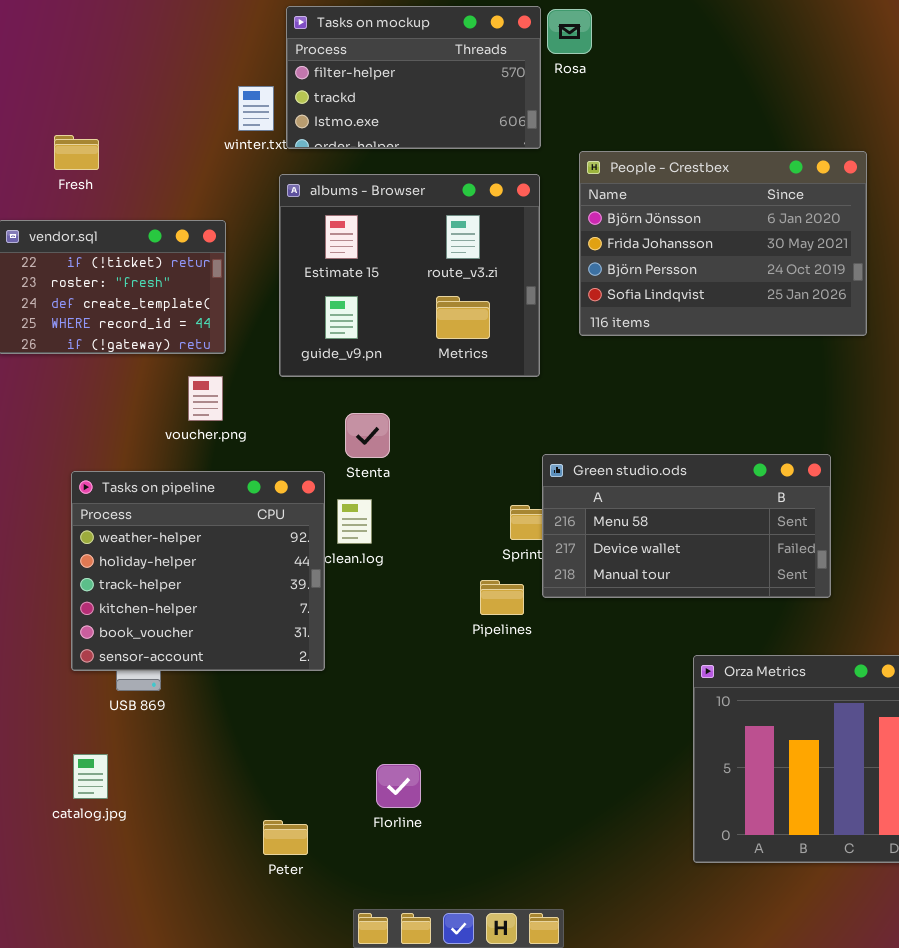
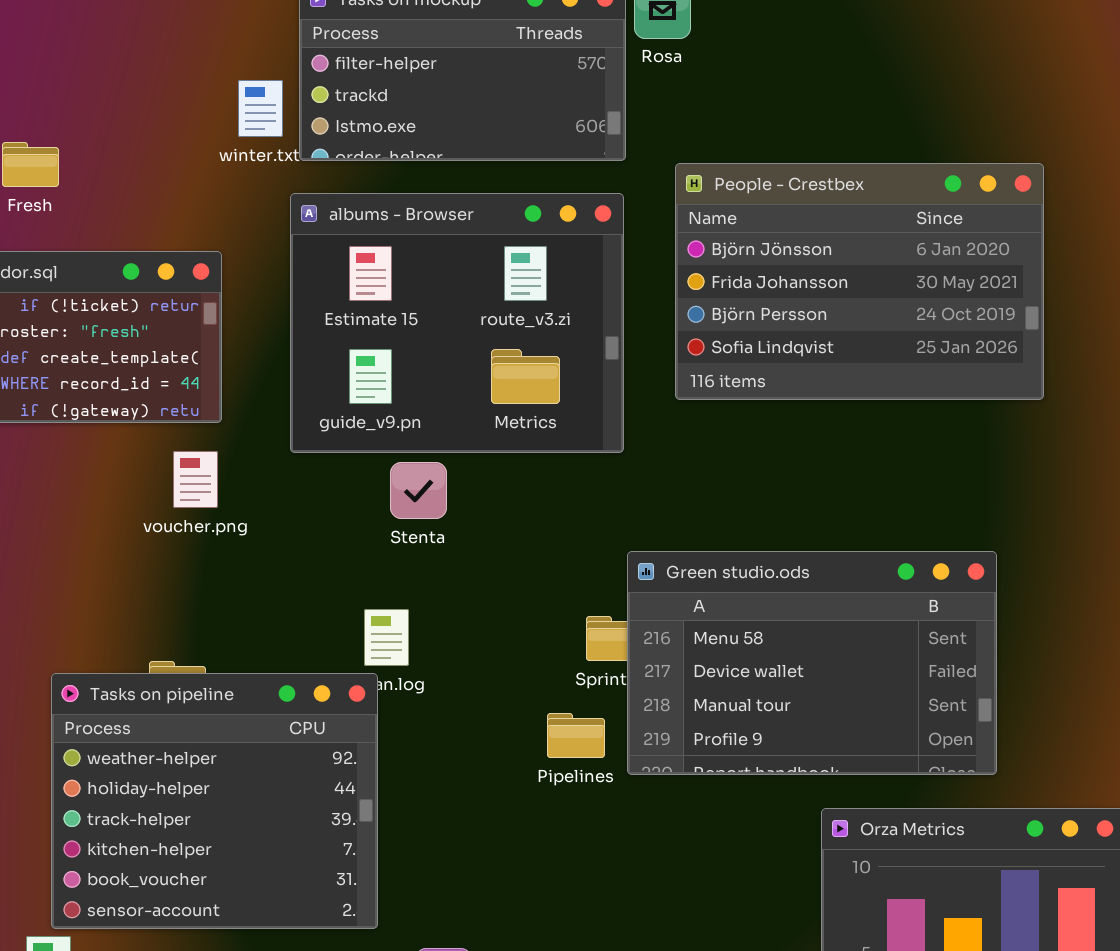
Stenta: [345,413,390,458] -> [390,462,447,519], moved
Green studio.ods: [542,454,831,598] -> [627,551,997,775], resized
Tasks on pipeline: [71,471,325,671] -> [51,673,378,929], moved

